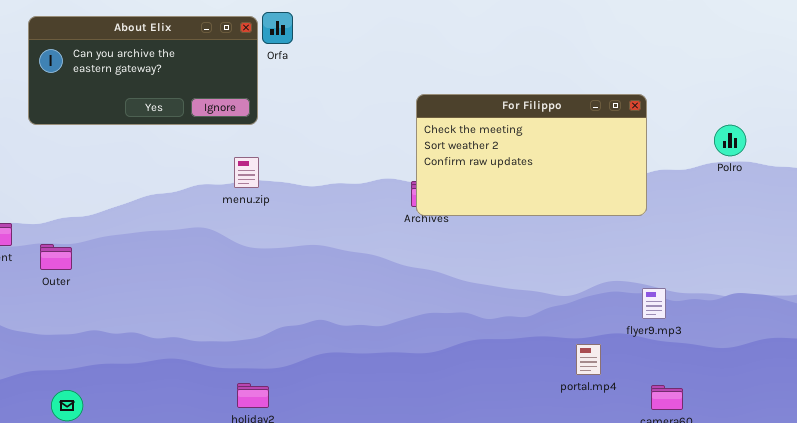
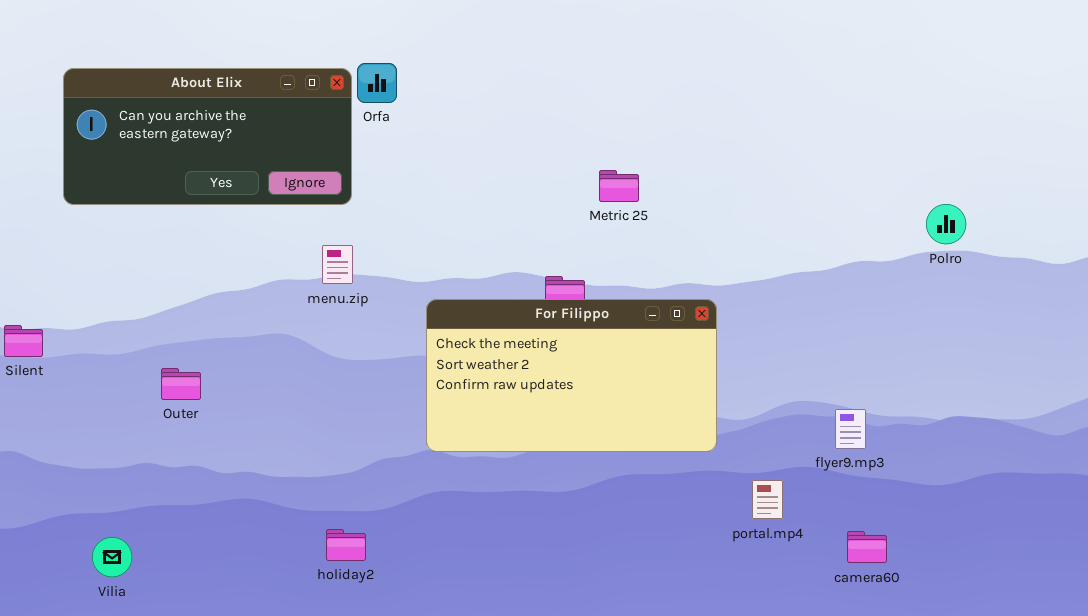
For Filippo: [416,94,647,216] -> [426,299,717,452], moved
Outer: [40,244,72,270] -> [161,368,201,400], moved

